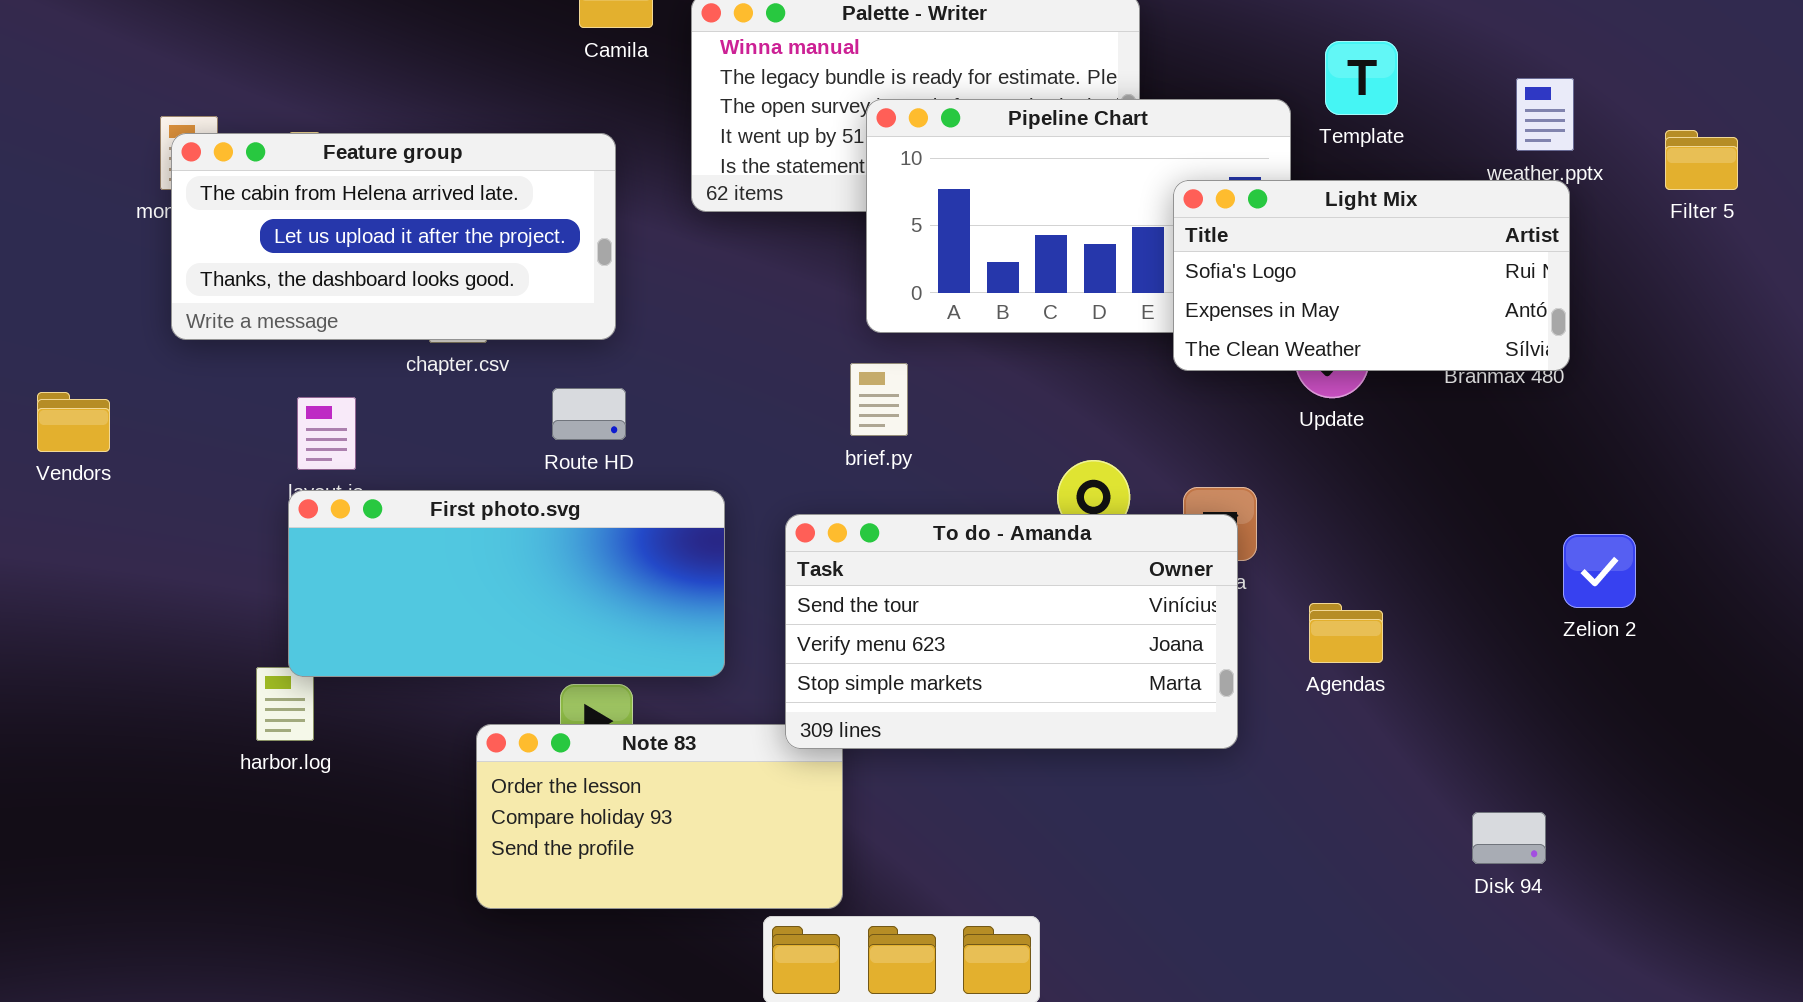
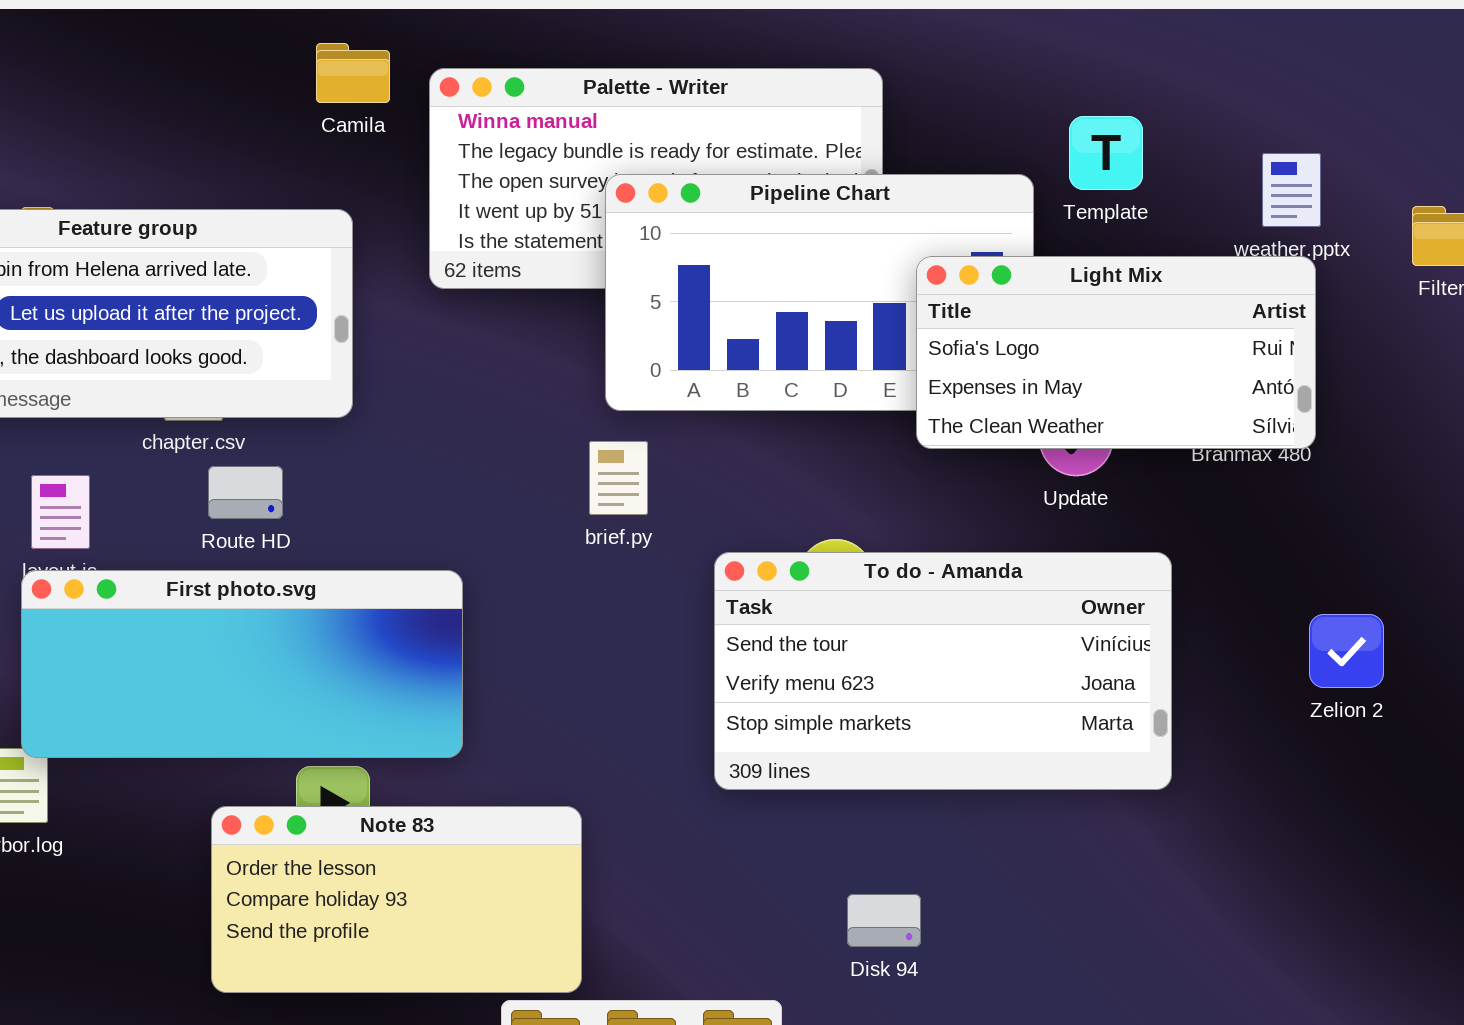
Route HD: [552,388,626,440] -> [208,466,283,519], moved
To do - Amanda: [785,514,1238,749] -> [714,552,1172,790], moved
Disk 94: [1472,812,1546,864] -> [847,894,921,947], moved

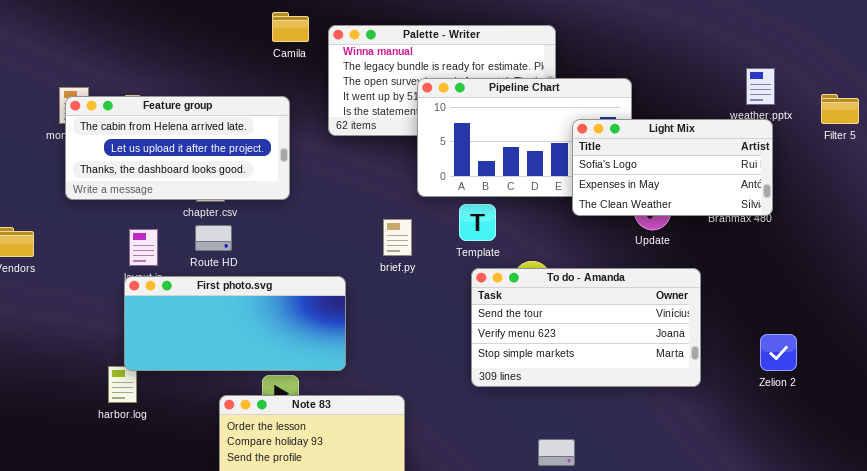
Template: [1069,116,1143,190] -> [459,204,496,241], moved
brief.py: [589,441,648,515] -> [383,219,412,256], moved
Route HD: [208,466,283,519] -> [195,225,232,251], moved
Zelion 2: [1309,614,1384,688] -> [760,334,797,371], moved

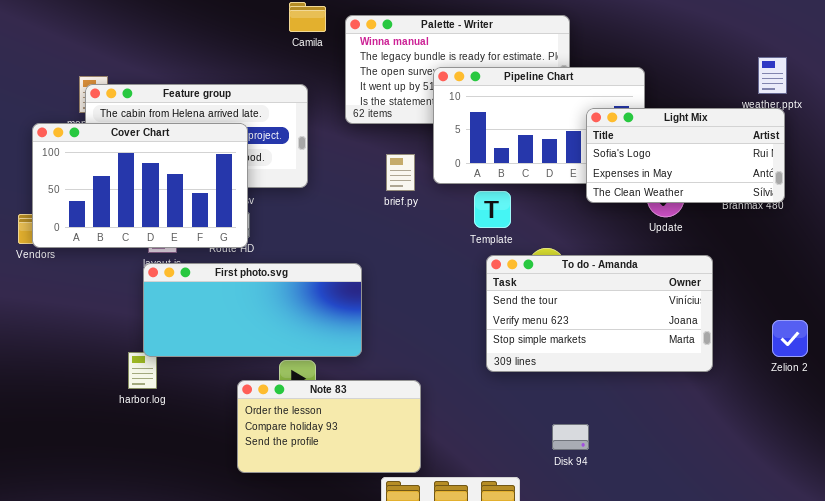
Cover Chart: none -> [32,123,248,248], opened
brief.py: [383,219,412,256] -> [386,154,415,191], moved

